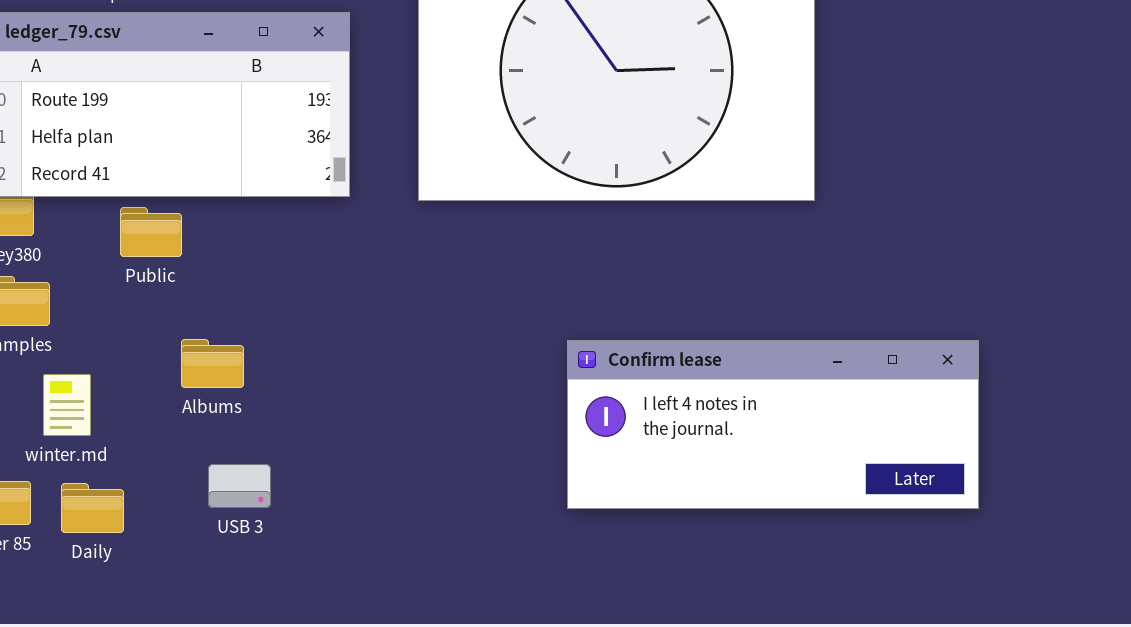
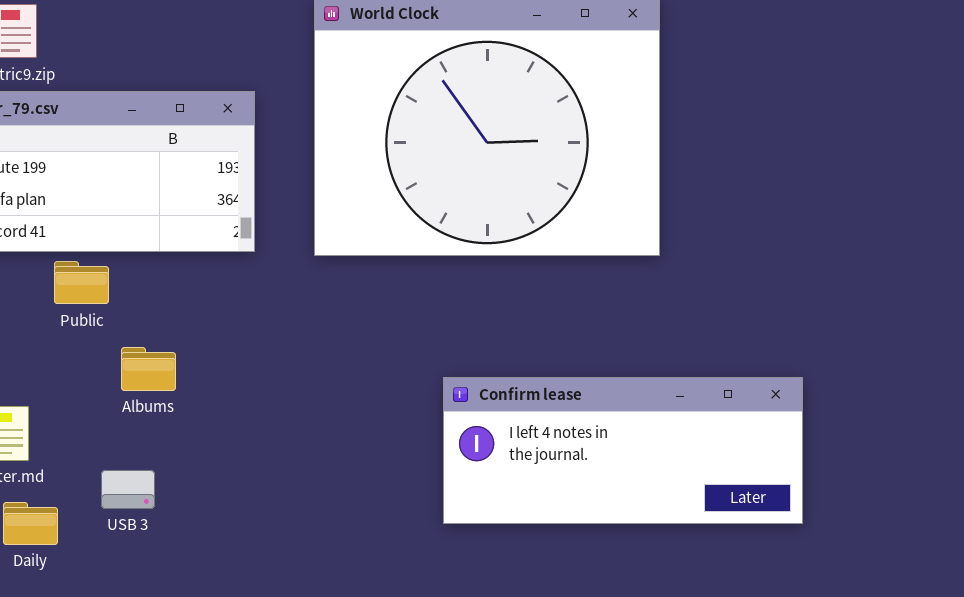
Albums: [181,339,244,388] -> [121,347,176,391], moved
USB 3: [208,464,271,508] -> [101,470,155,509], moved

